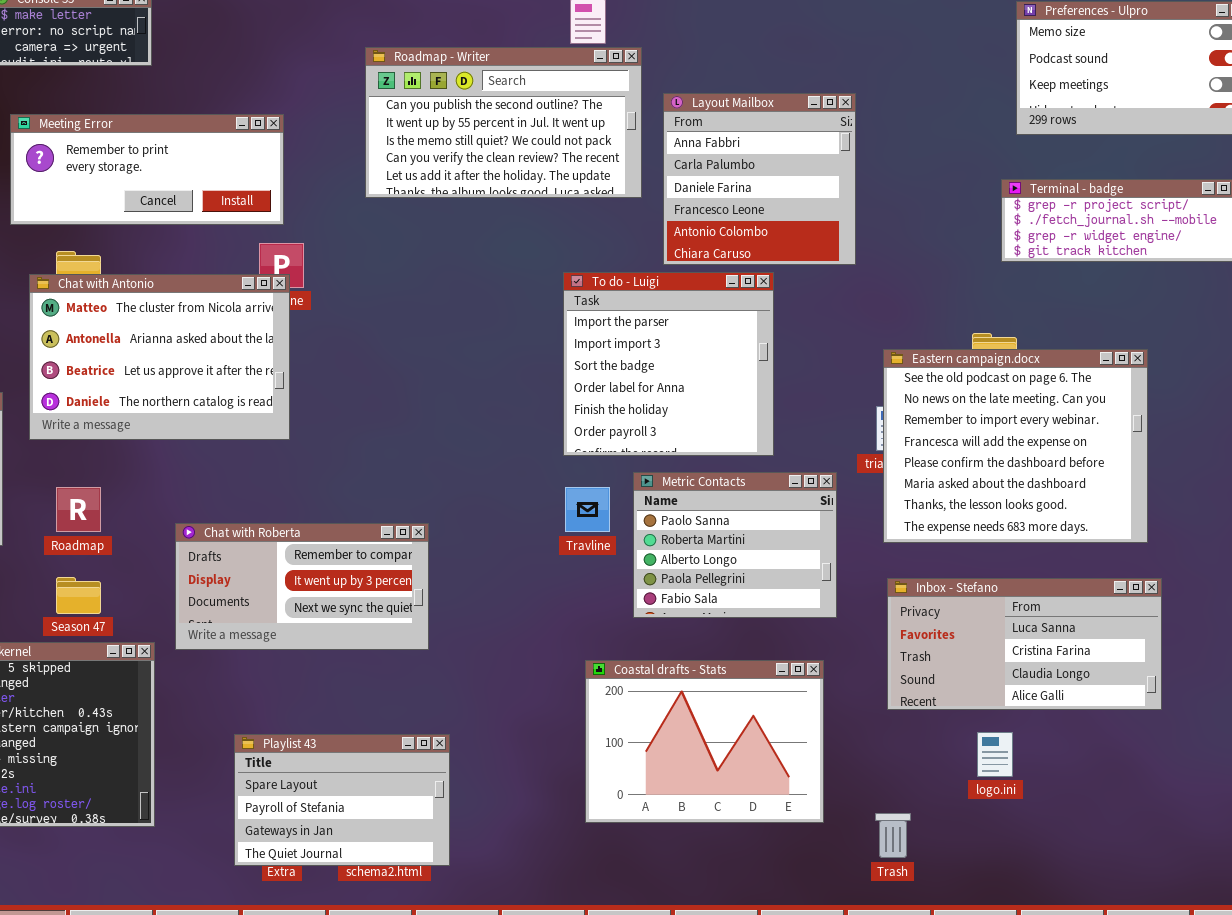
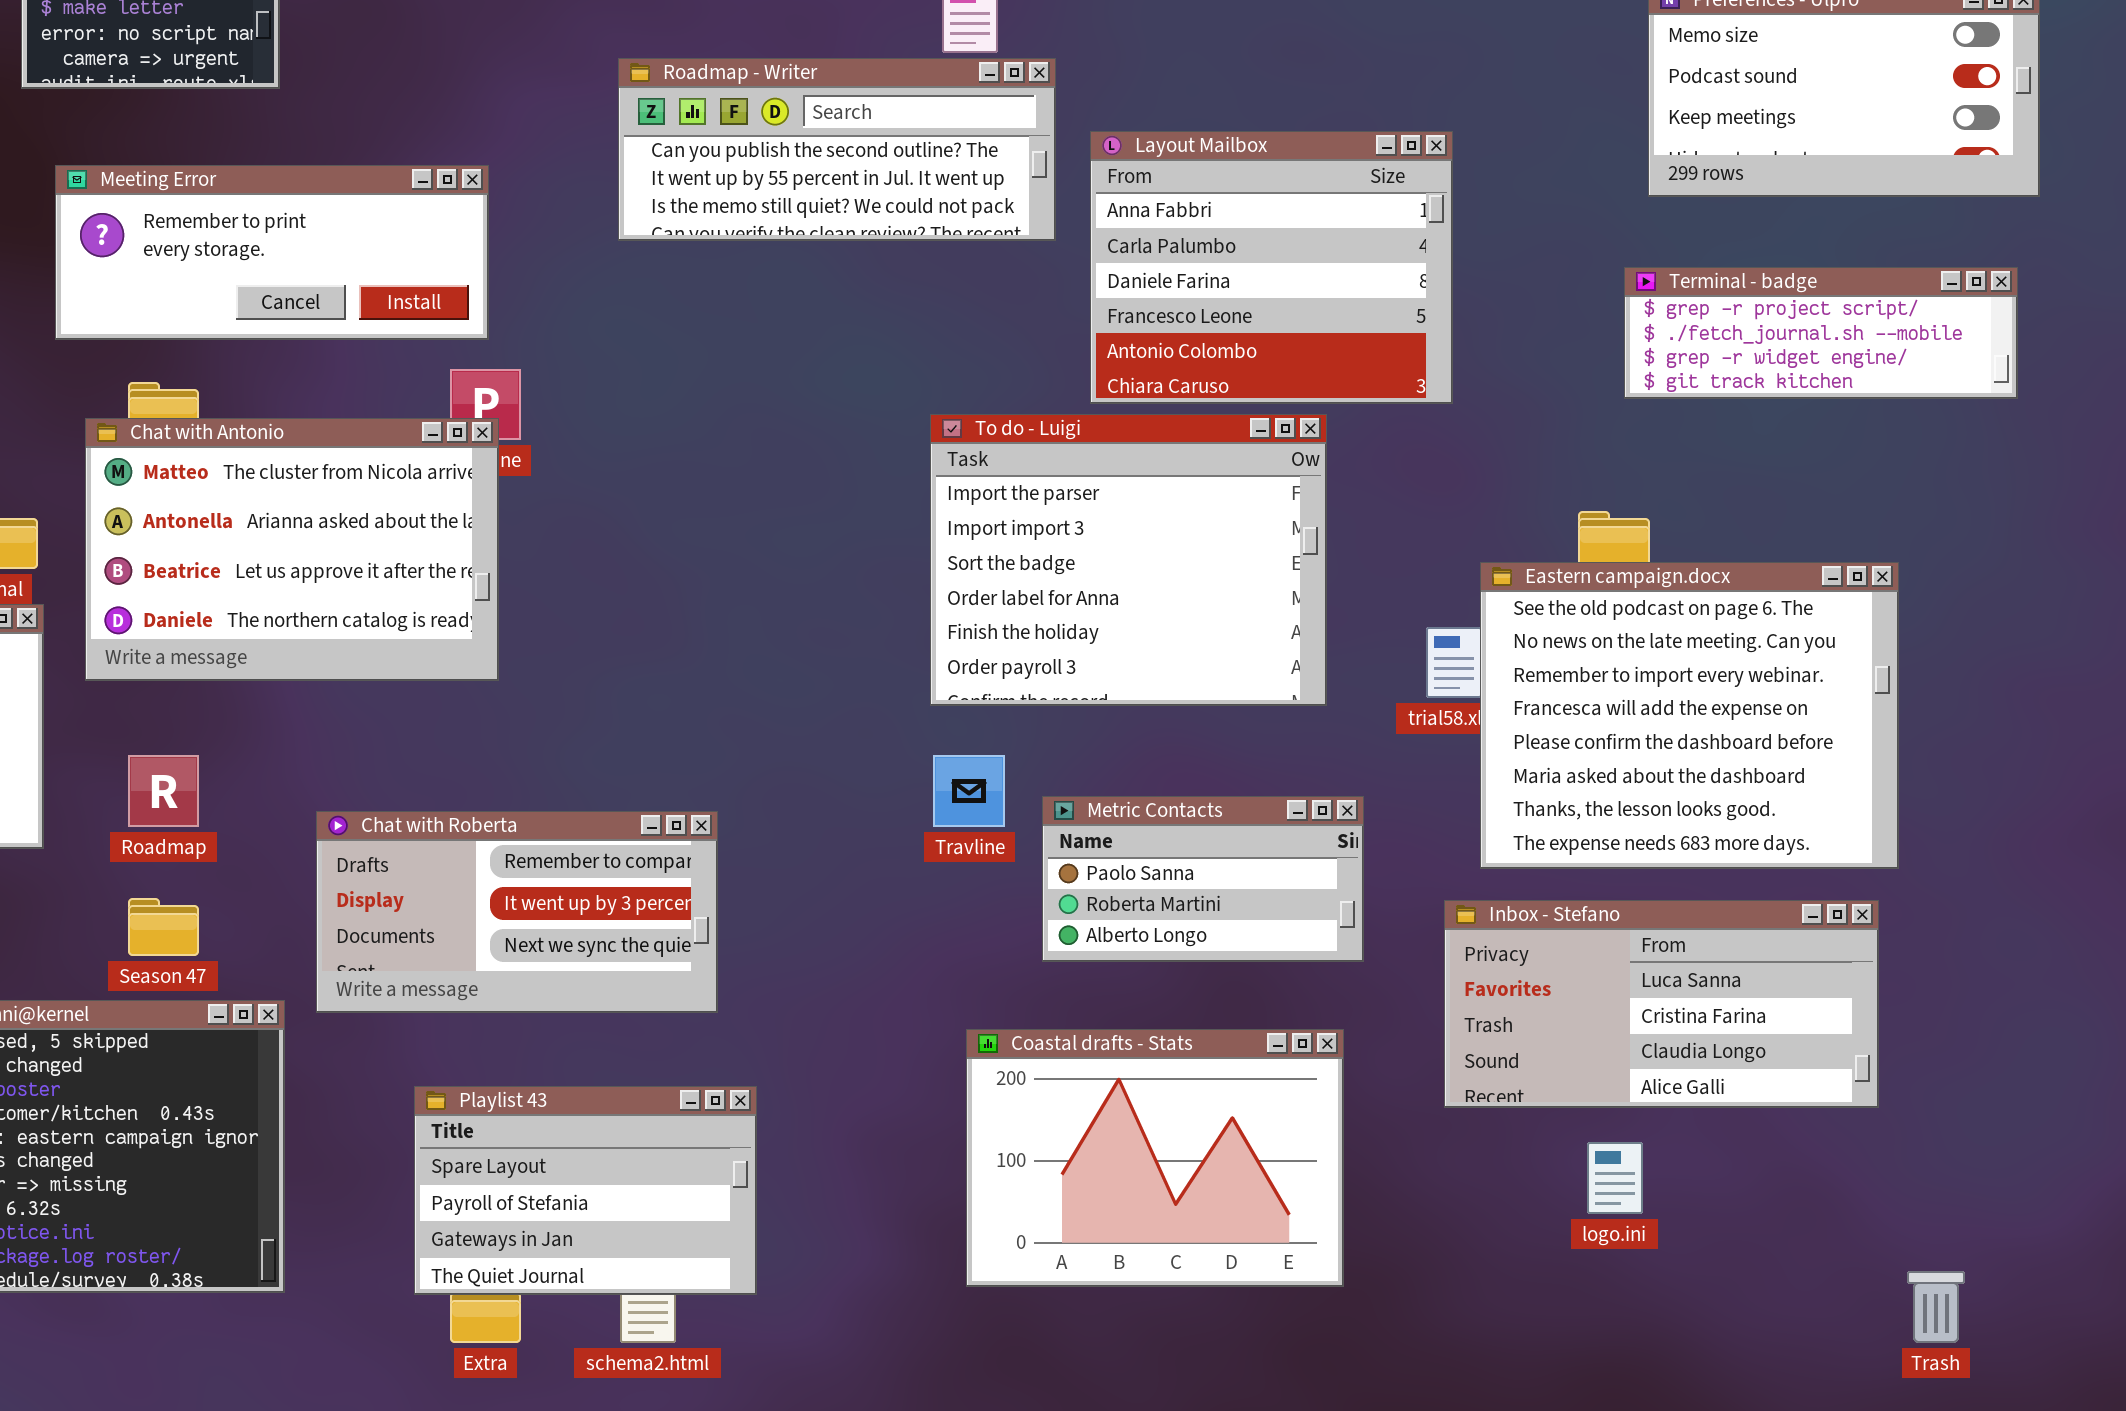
Roadmap - Writer: [365,47,642,198] -> [618,58,1056,241], resized
Layout Mailbox: [663,93,856,265] -> [1090,131,1453,404], resized
To do - Luigi: [563,272,774,456] -> [930,414,1327,706], resized
Eastern campaign.docx: [883,349,1148,543] -> [1480,562,1899,869], moved
Metric Contacts: [633,472,837,618] -> [1042,796,1364,962], resized
Playlist 43: [234,734,450,866] -> [414,1086,757,1295], moved
Trash: [875,813,911,858] -> [1907,1271,1965,1343], moved

